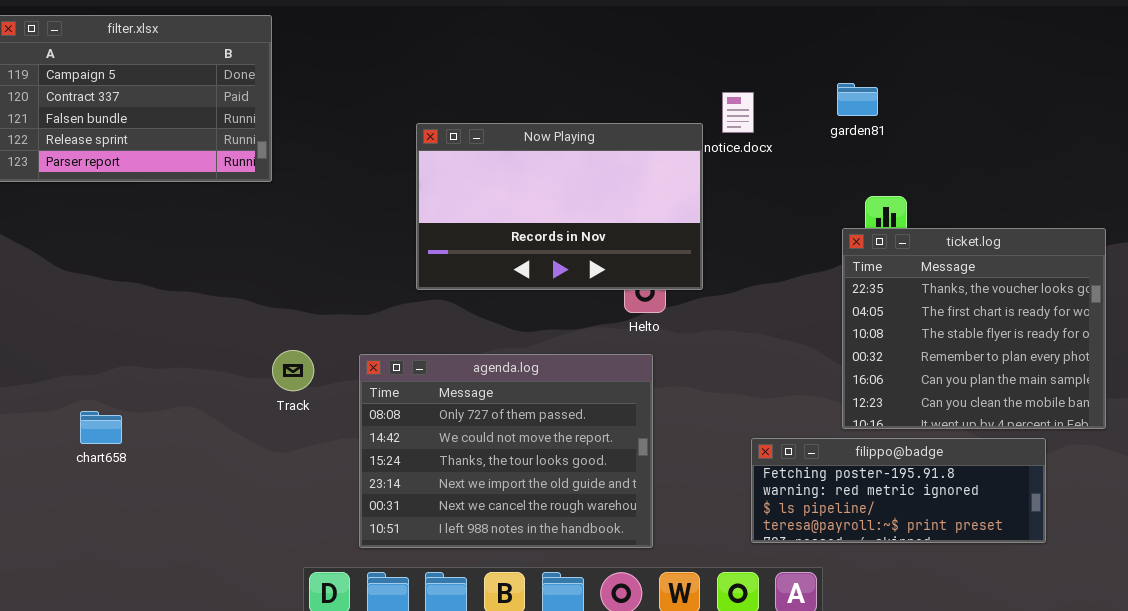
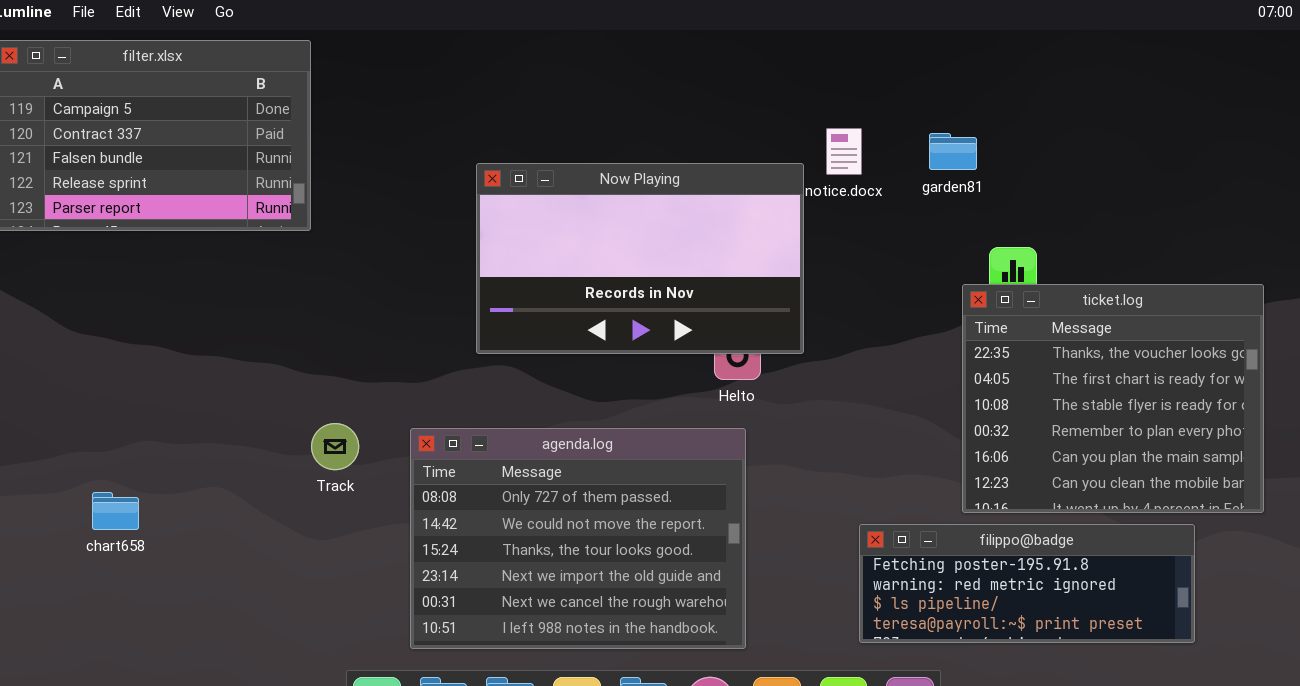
garden81: [837,83,878,116] -> [929,133,977,170], moved

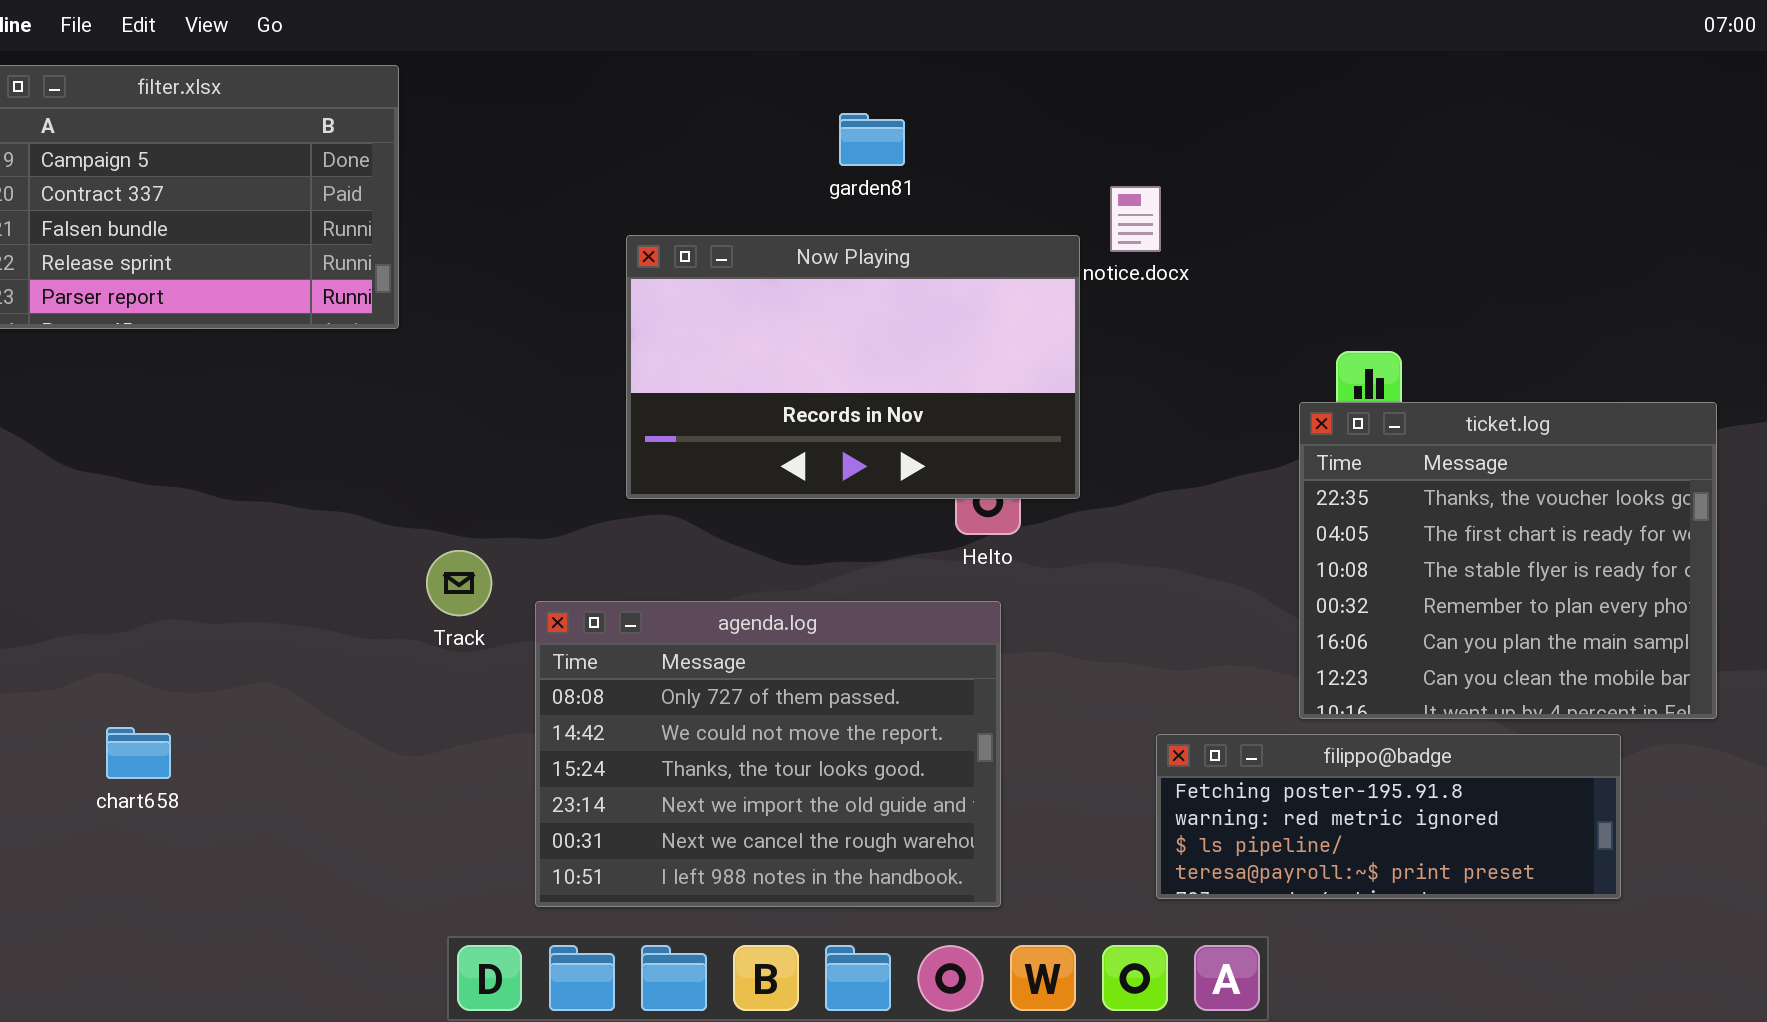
garden81: [929,133,977,170] -> [839,113,905,166], moved
Track: [311,423,359,470] -> [426,550,492,616], moved
chart658: [92,492,139,530] -> [106,727,171,779], moved

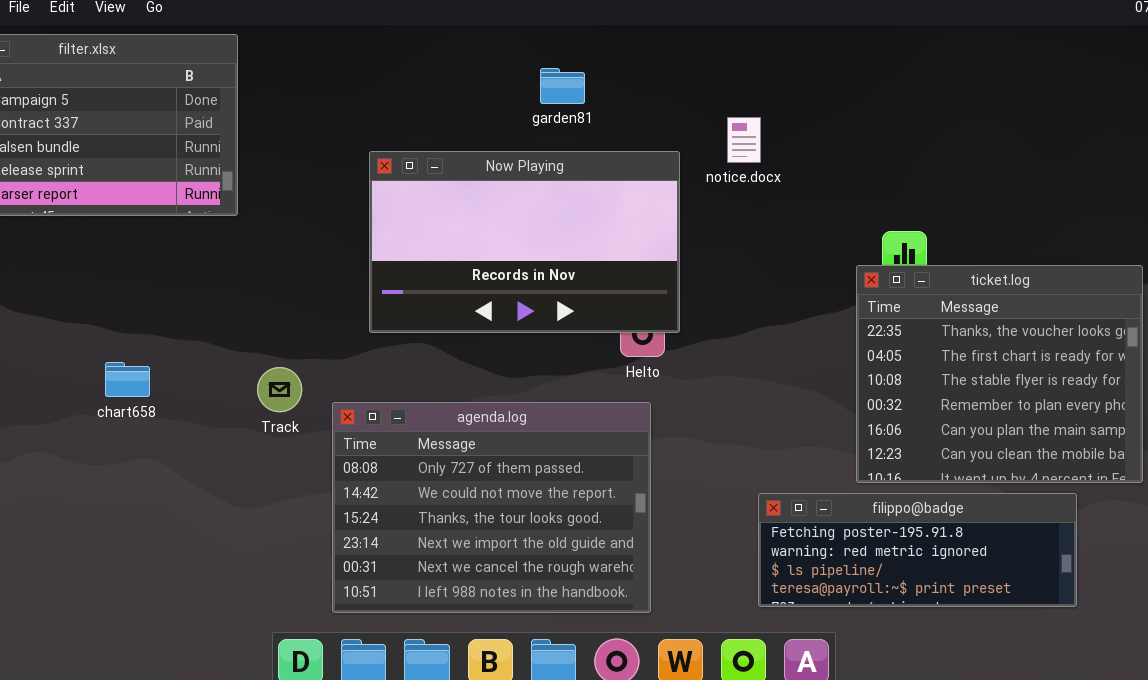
Now Playing: [626,235,1080,499] -> [369,151,680,333], moved
chart658: [106,727,171,779] -> [105,362,150,397], moved

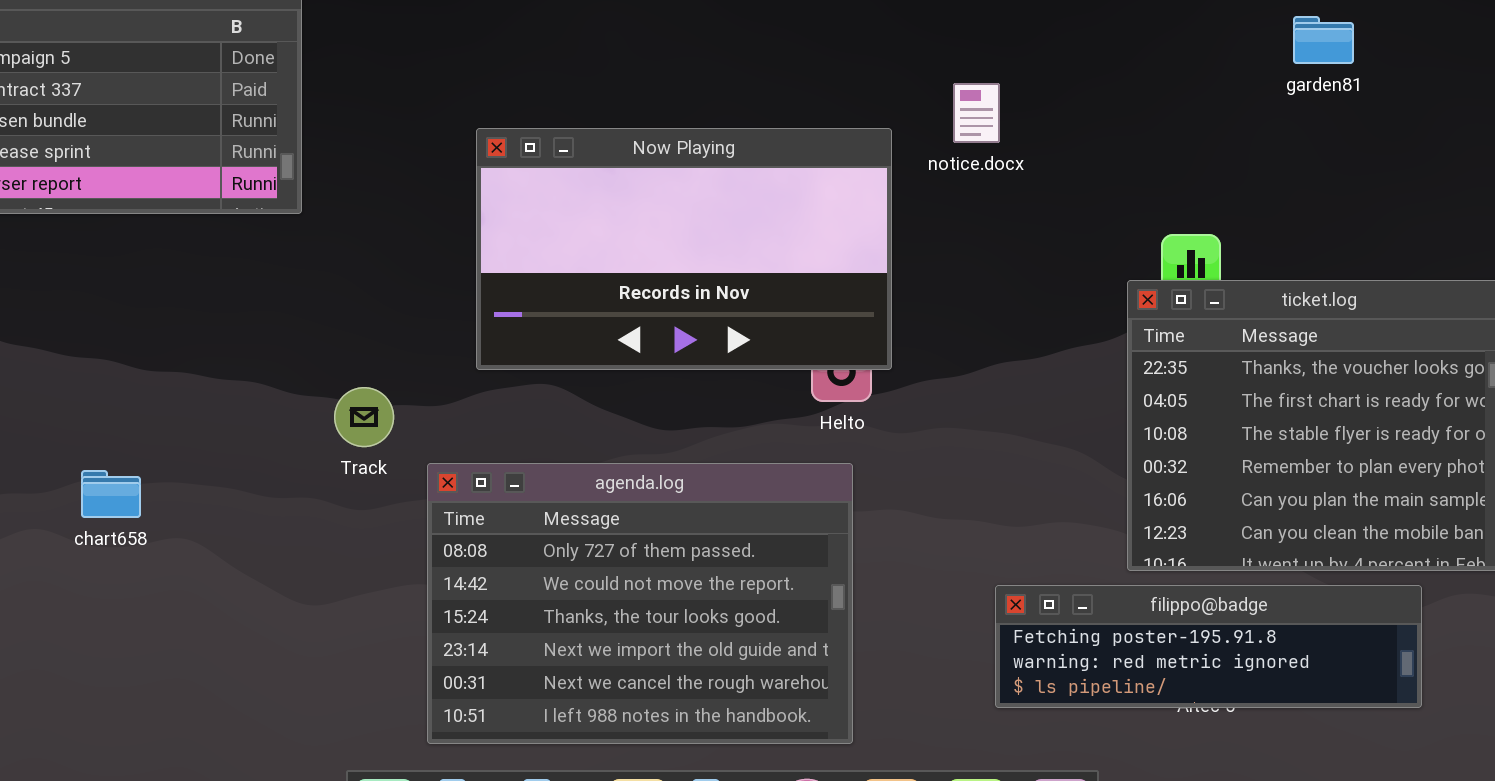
garden81: [540,68,585,104] -> [1293,16,1354,64], moved
chart658: [105,362,150,397] -> [81,470,141,518], moved
Track: [257,367,302,412] -> [334,387,394,447], moved
filippo@badge: [758,493,1077,607] -> [995,585,1422,708], resized

